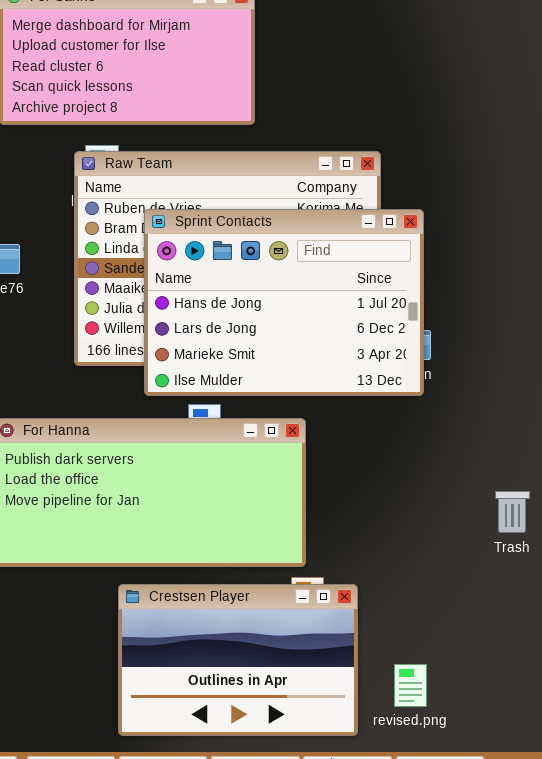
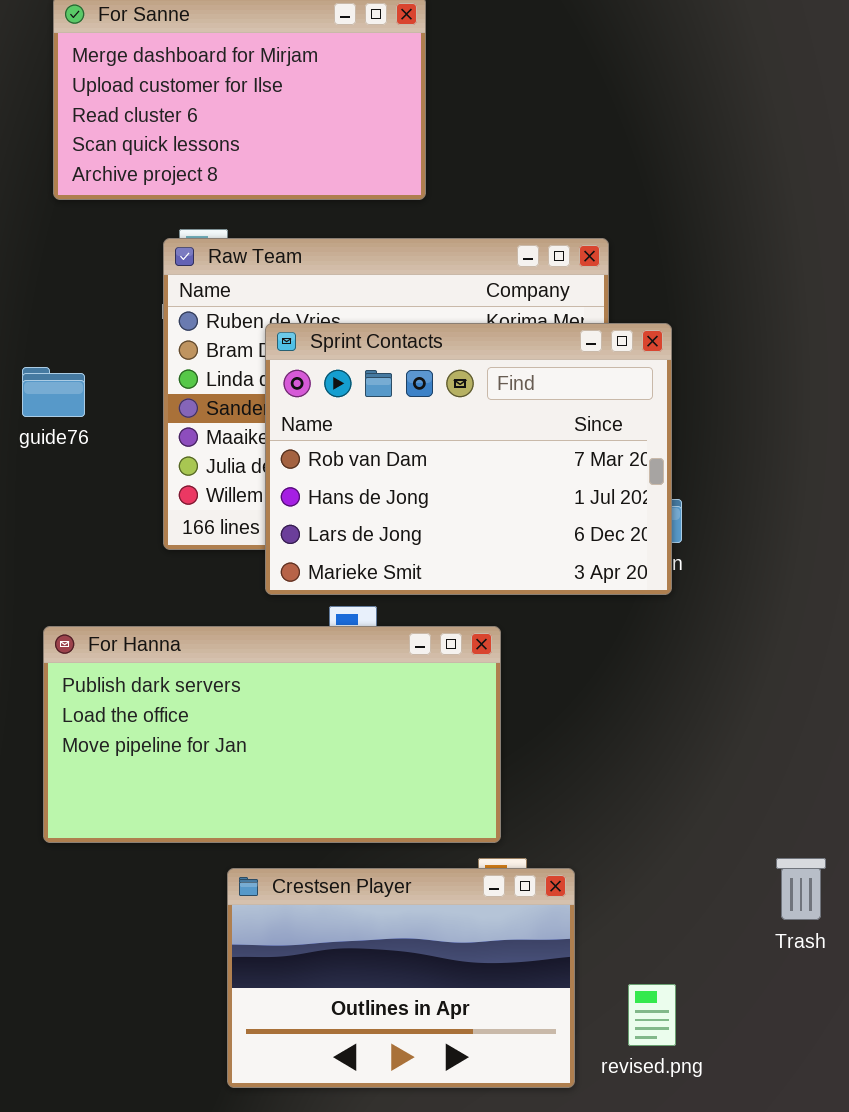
Sprint Contacts: [144,209,424,396] -> [265,323,672,595], scrolled up 1 row
Trash: [495,491,530,533] -> [776,858,826,920], moved

